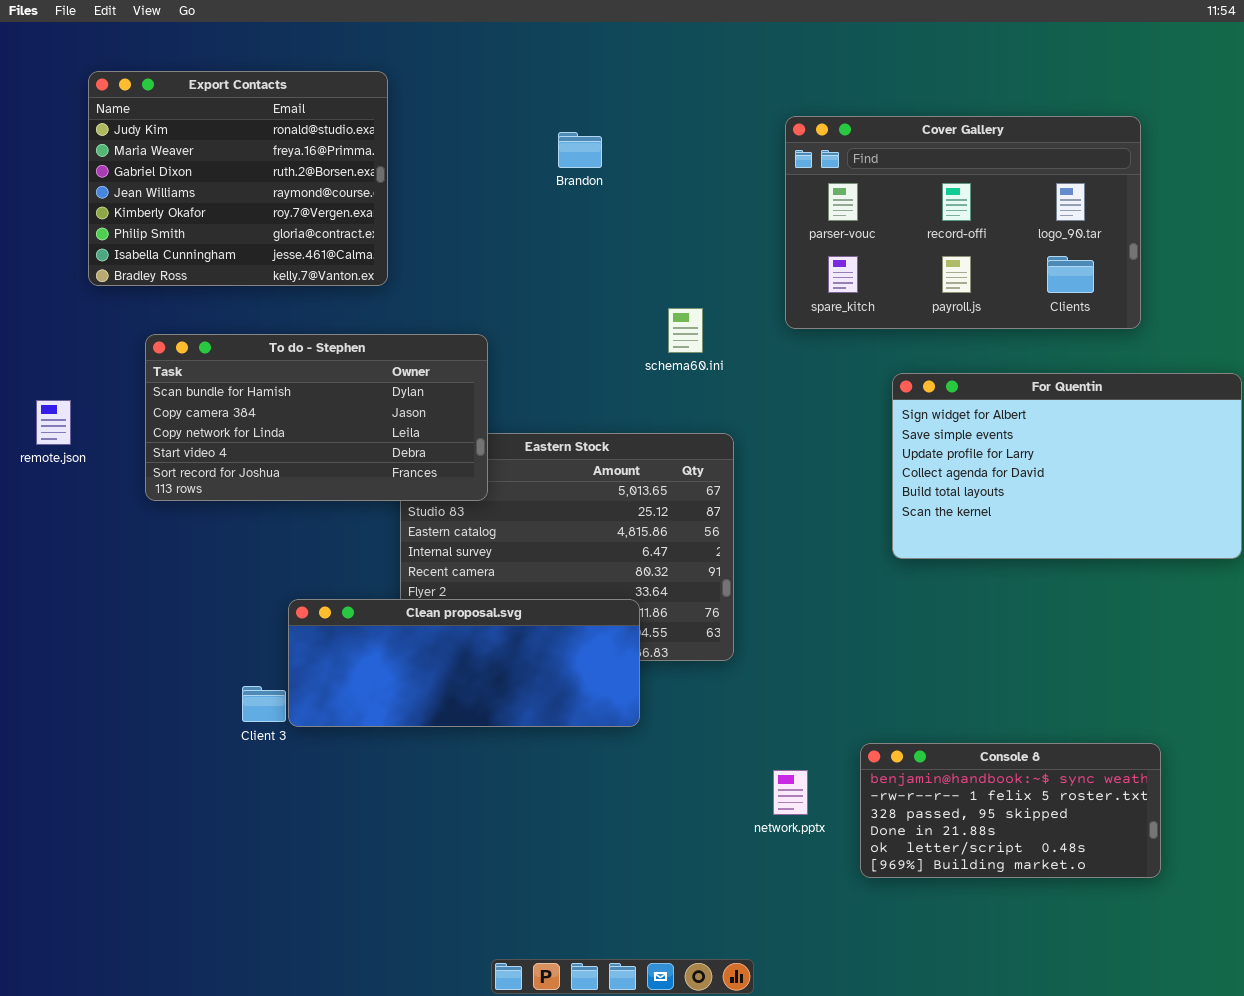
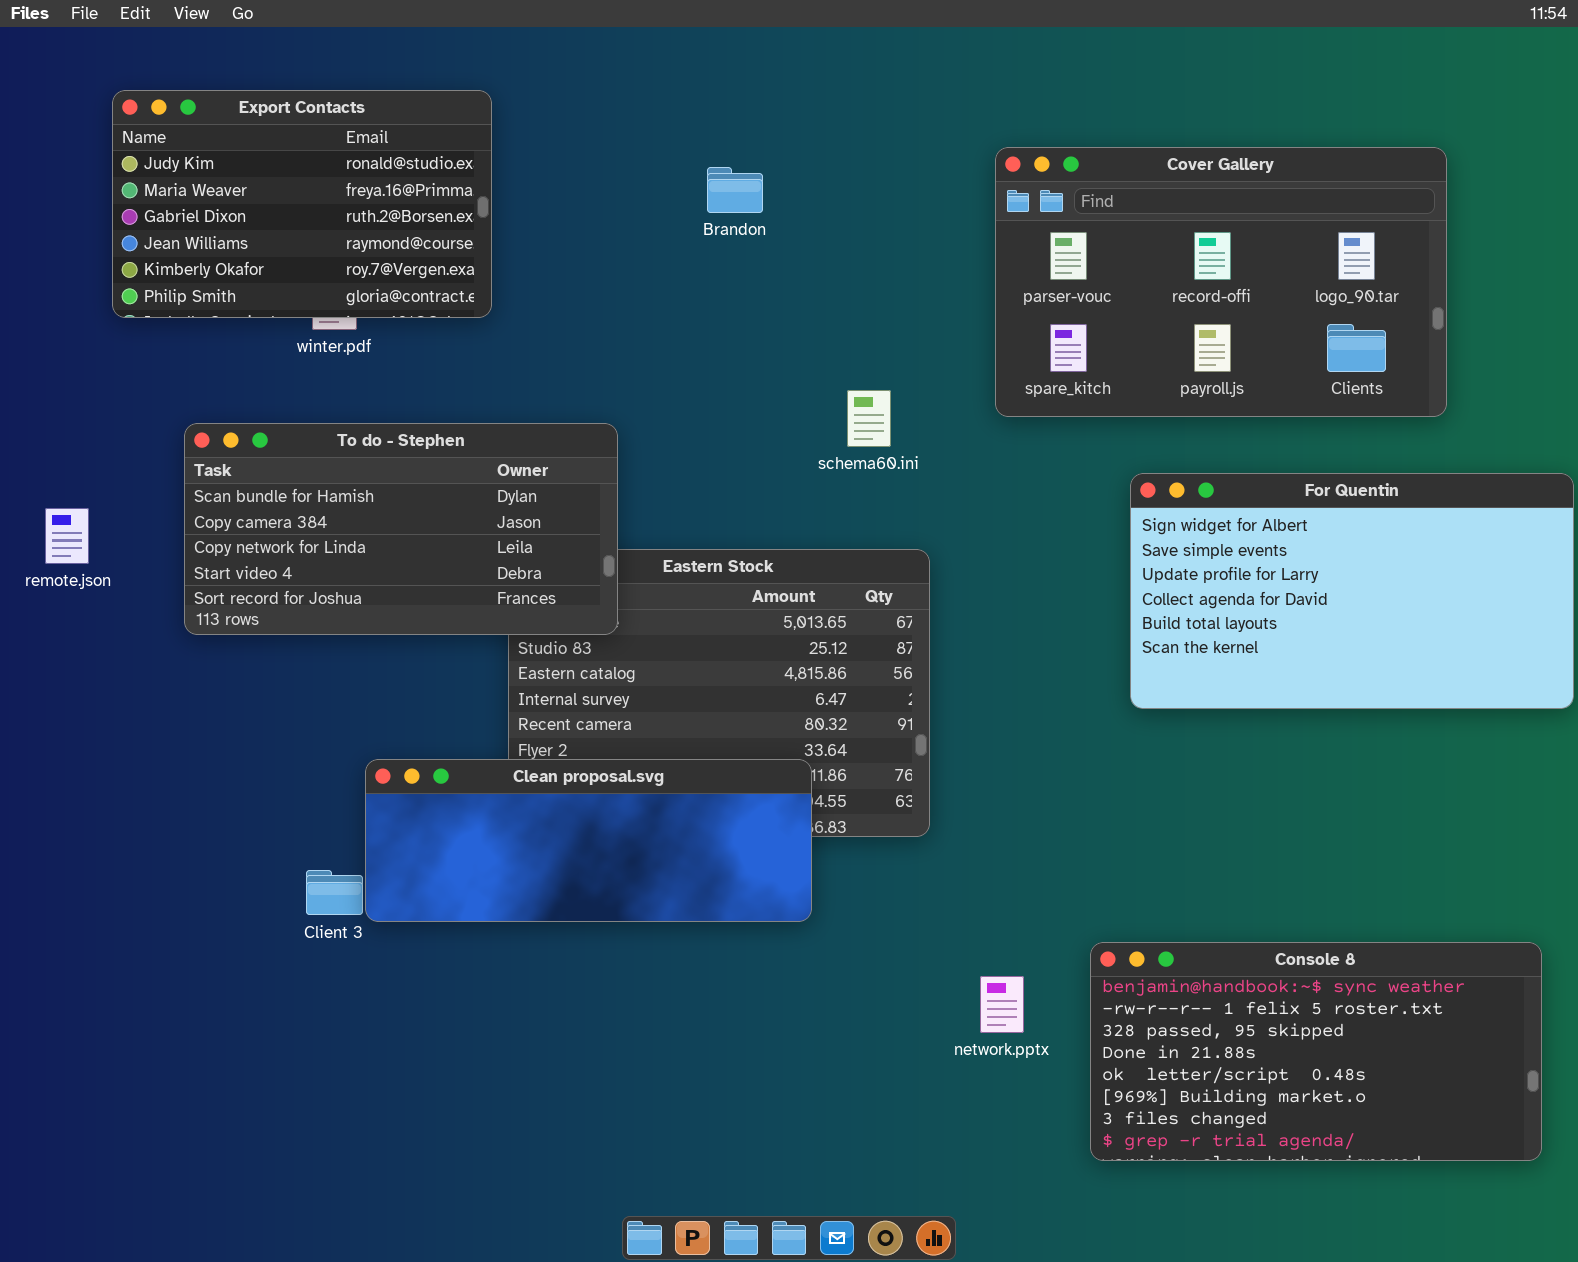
Export Contacts: [88,71,388,286] -> [112,90,492,318], resized
Console 8: [860,743,1161,878] -> [1090,942,1542,1161], resized

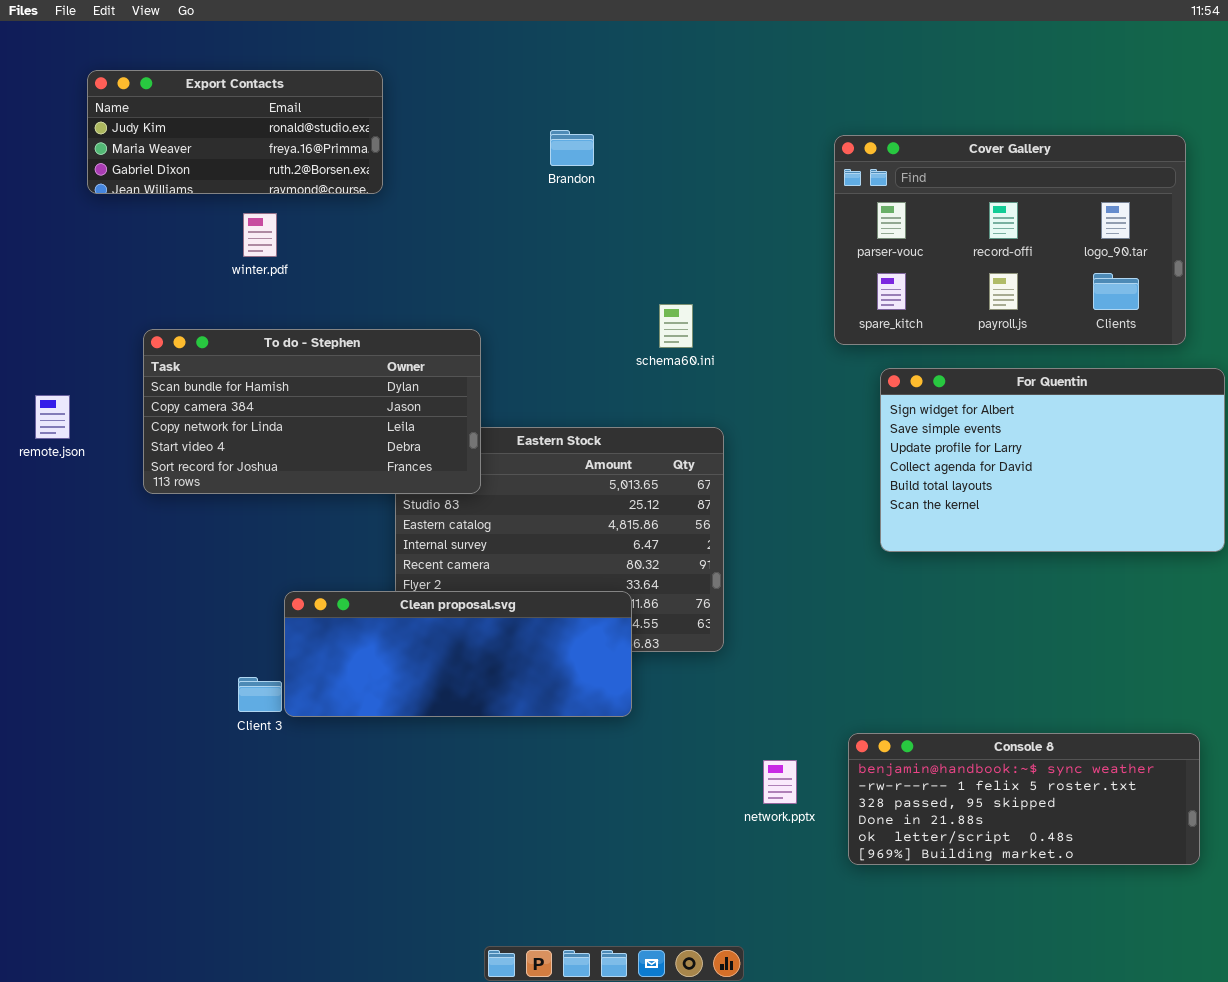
Export Contacts: [112,90,492,318] -> [87,70,383,194], resized
Cover Gallery: [995,147,1447,417] -> [834,135,1186,345], moved
Console 8: [1090,942,1542,1161] -> [848,733,1200,865], resized

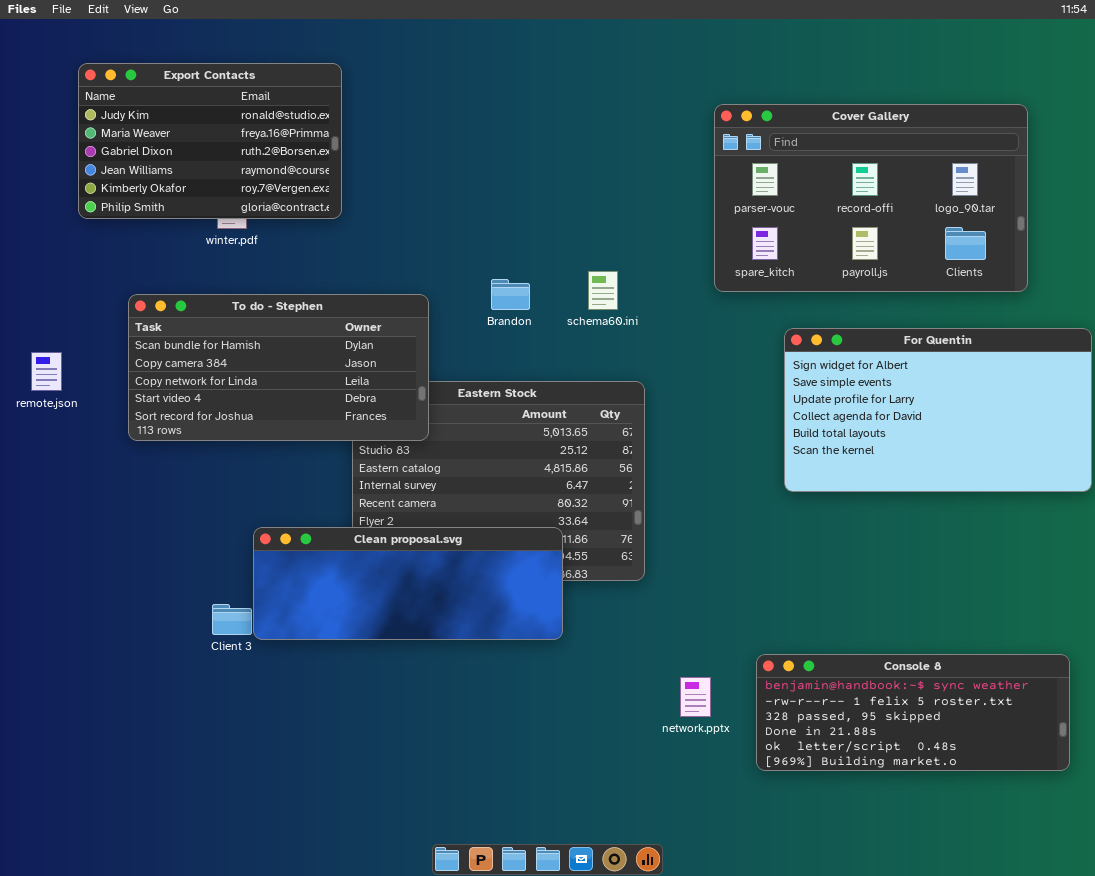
Export Contacts: [87,70,383,194] -> [78,63,342,219], resized
Brandon: [550,130,594,166] -> [491,279,530,310], moved
Cover Gallery: [834,135,1186,345] -> [714,104,1028,292], moved

